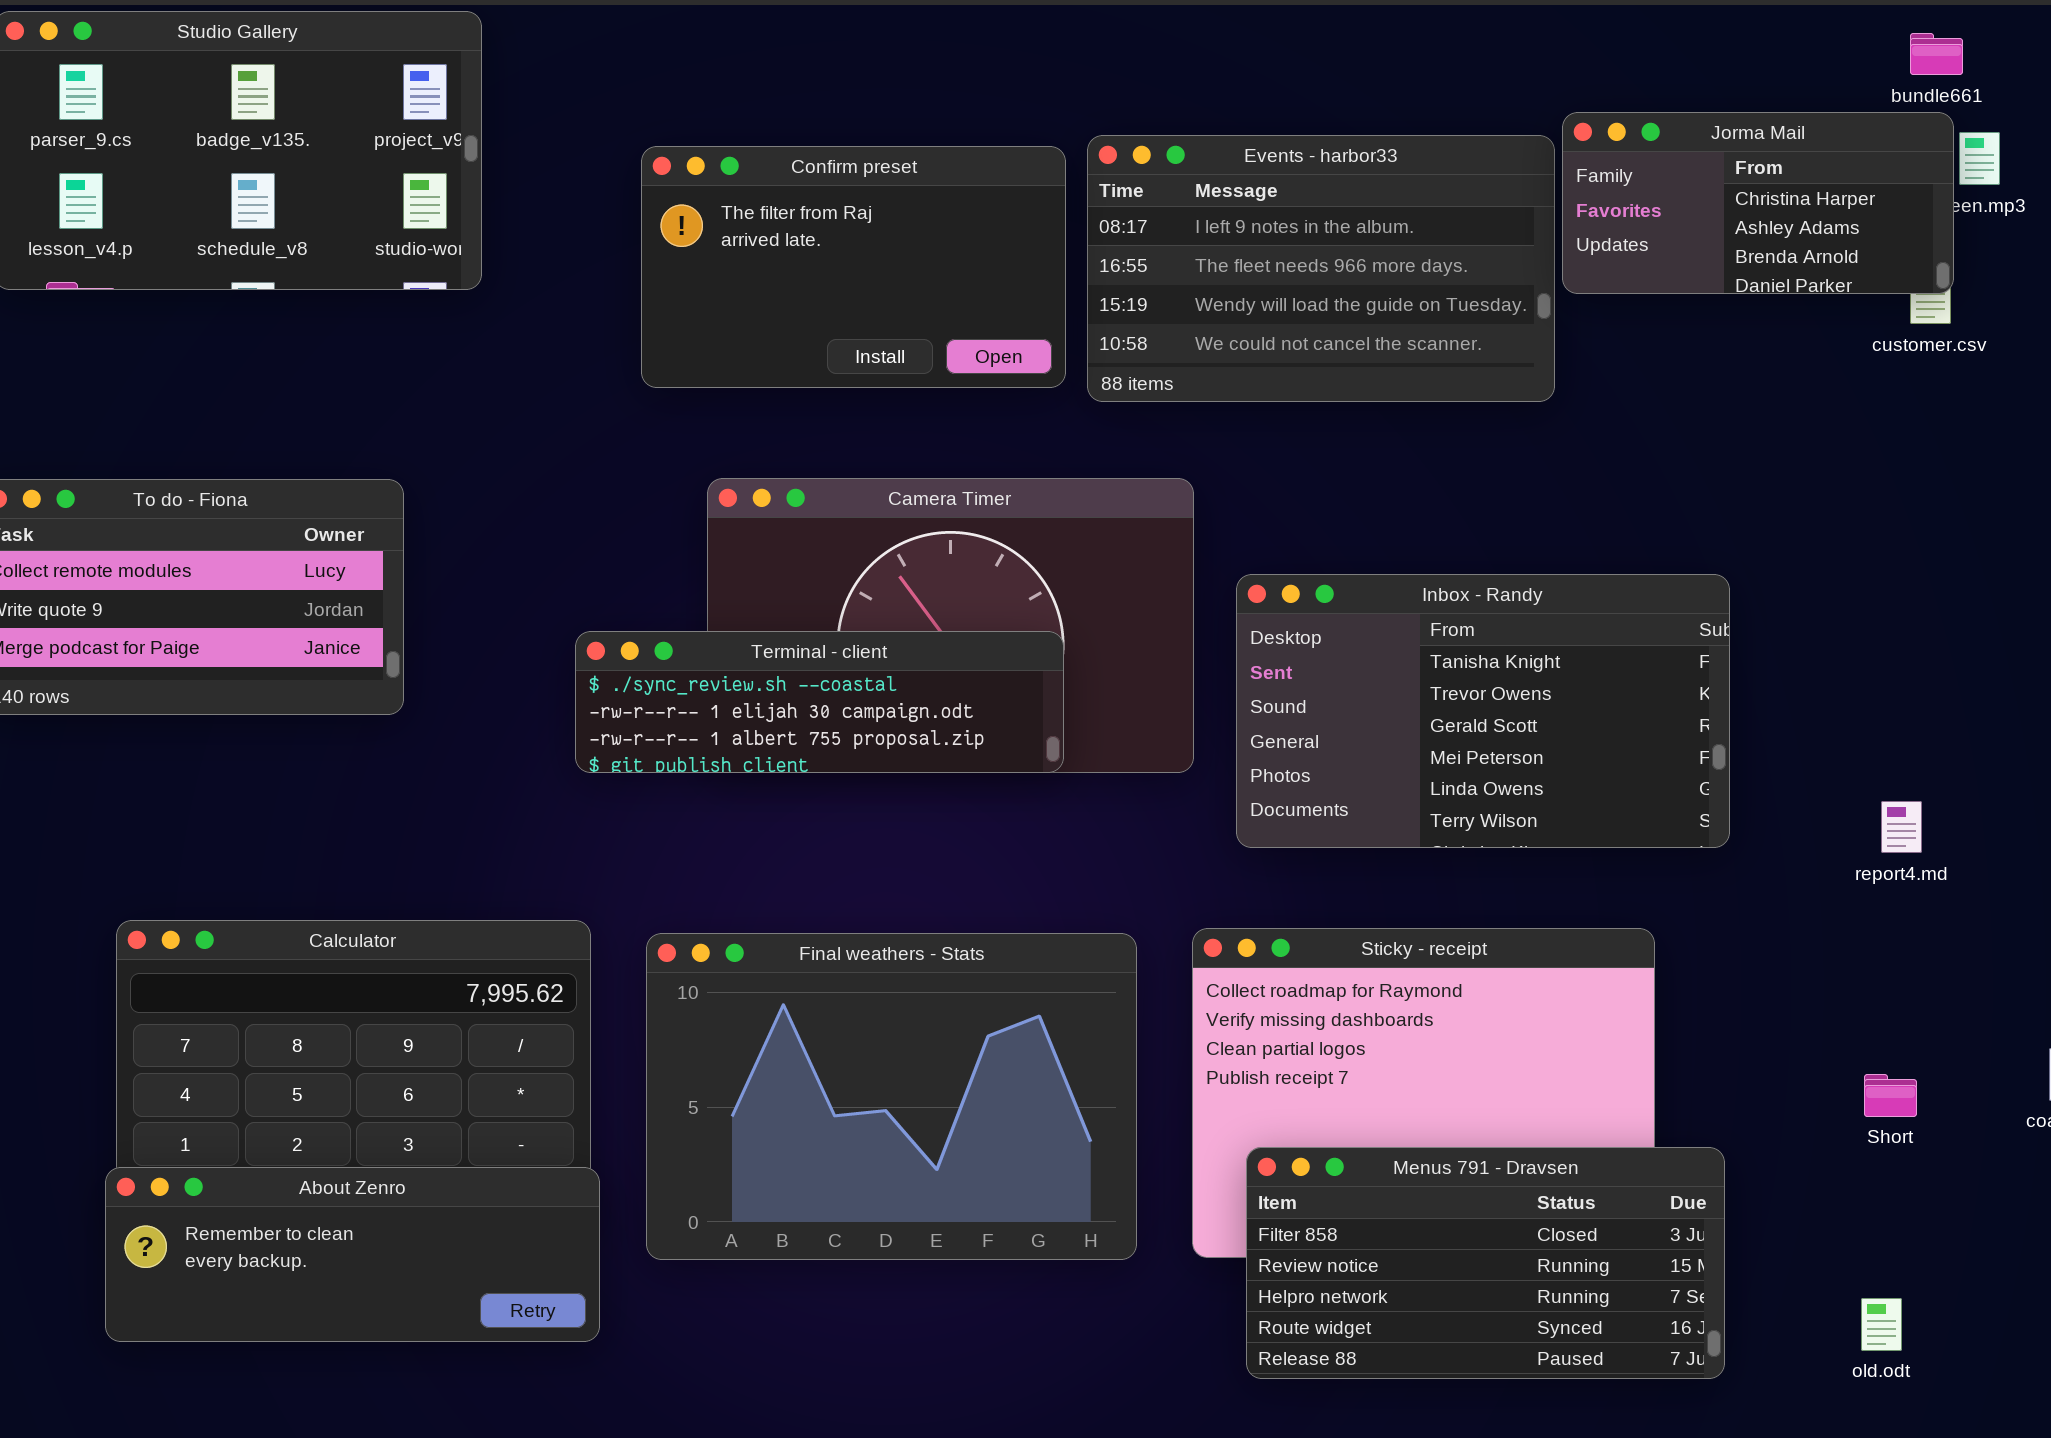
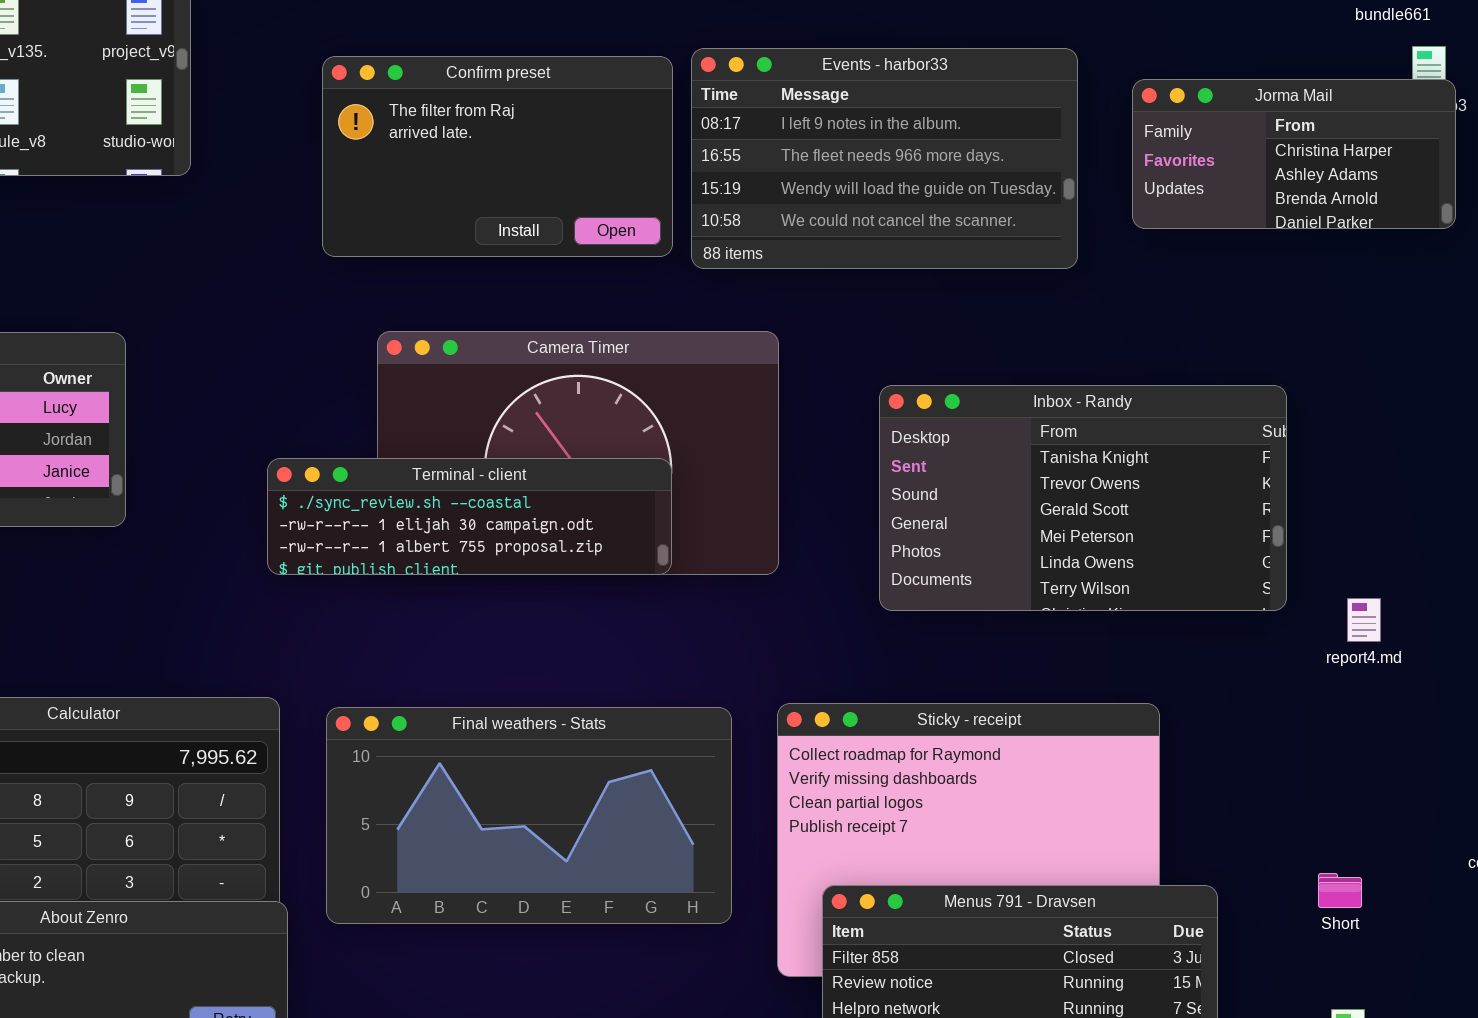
Jorma Mail: [1562,112,1954,294] -> [1132,79,1456,229], moved
Inbox - Randy: [1236,574,1730,848] -> [879,385,1287,611], moved
Final weathers - Stats: [646,933,1137,1260] -> [326,707,732,924], resized
Short: [1864,1074,1917,1117] -> [1318,873,1362,908], moved

